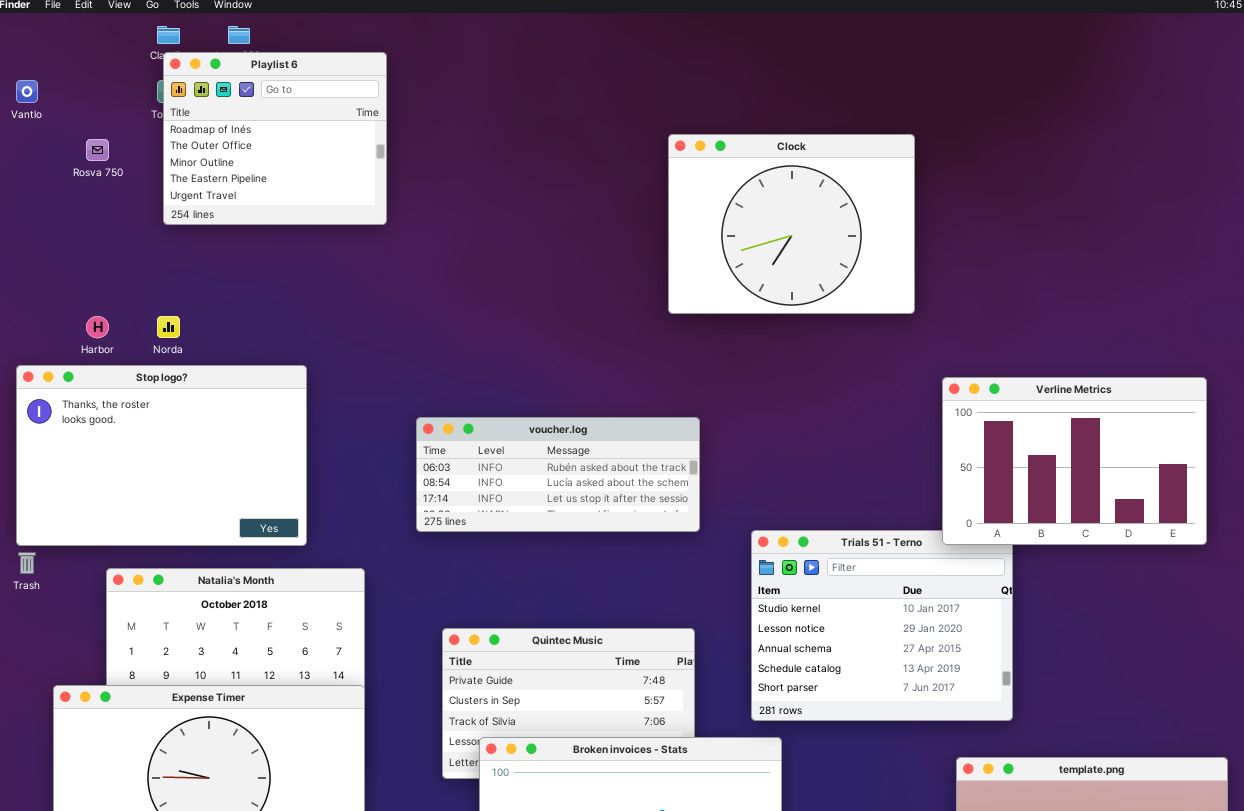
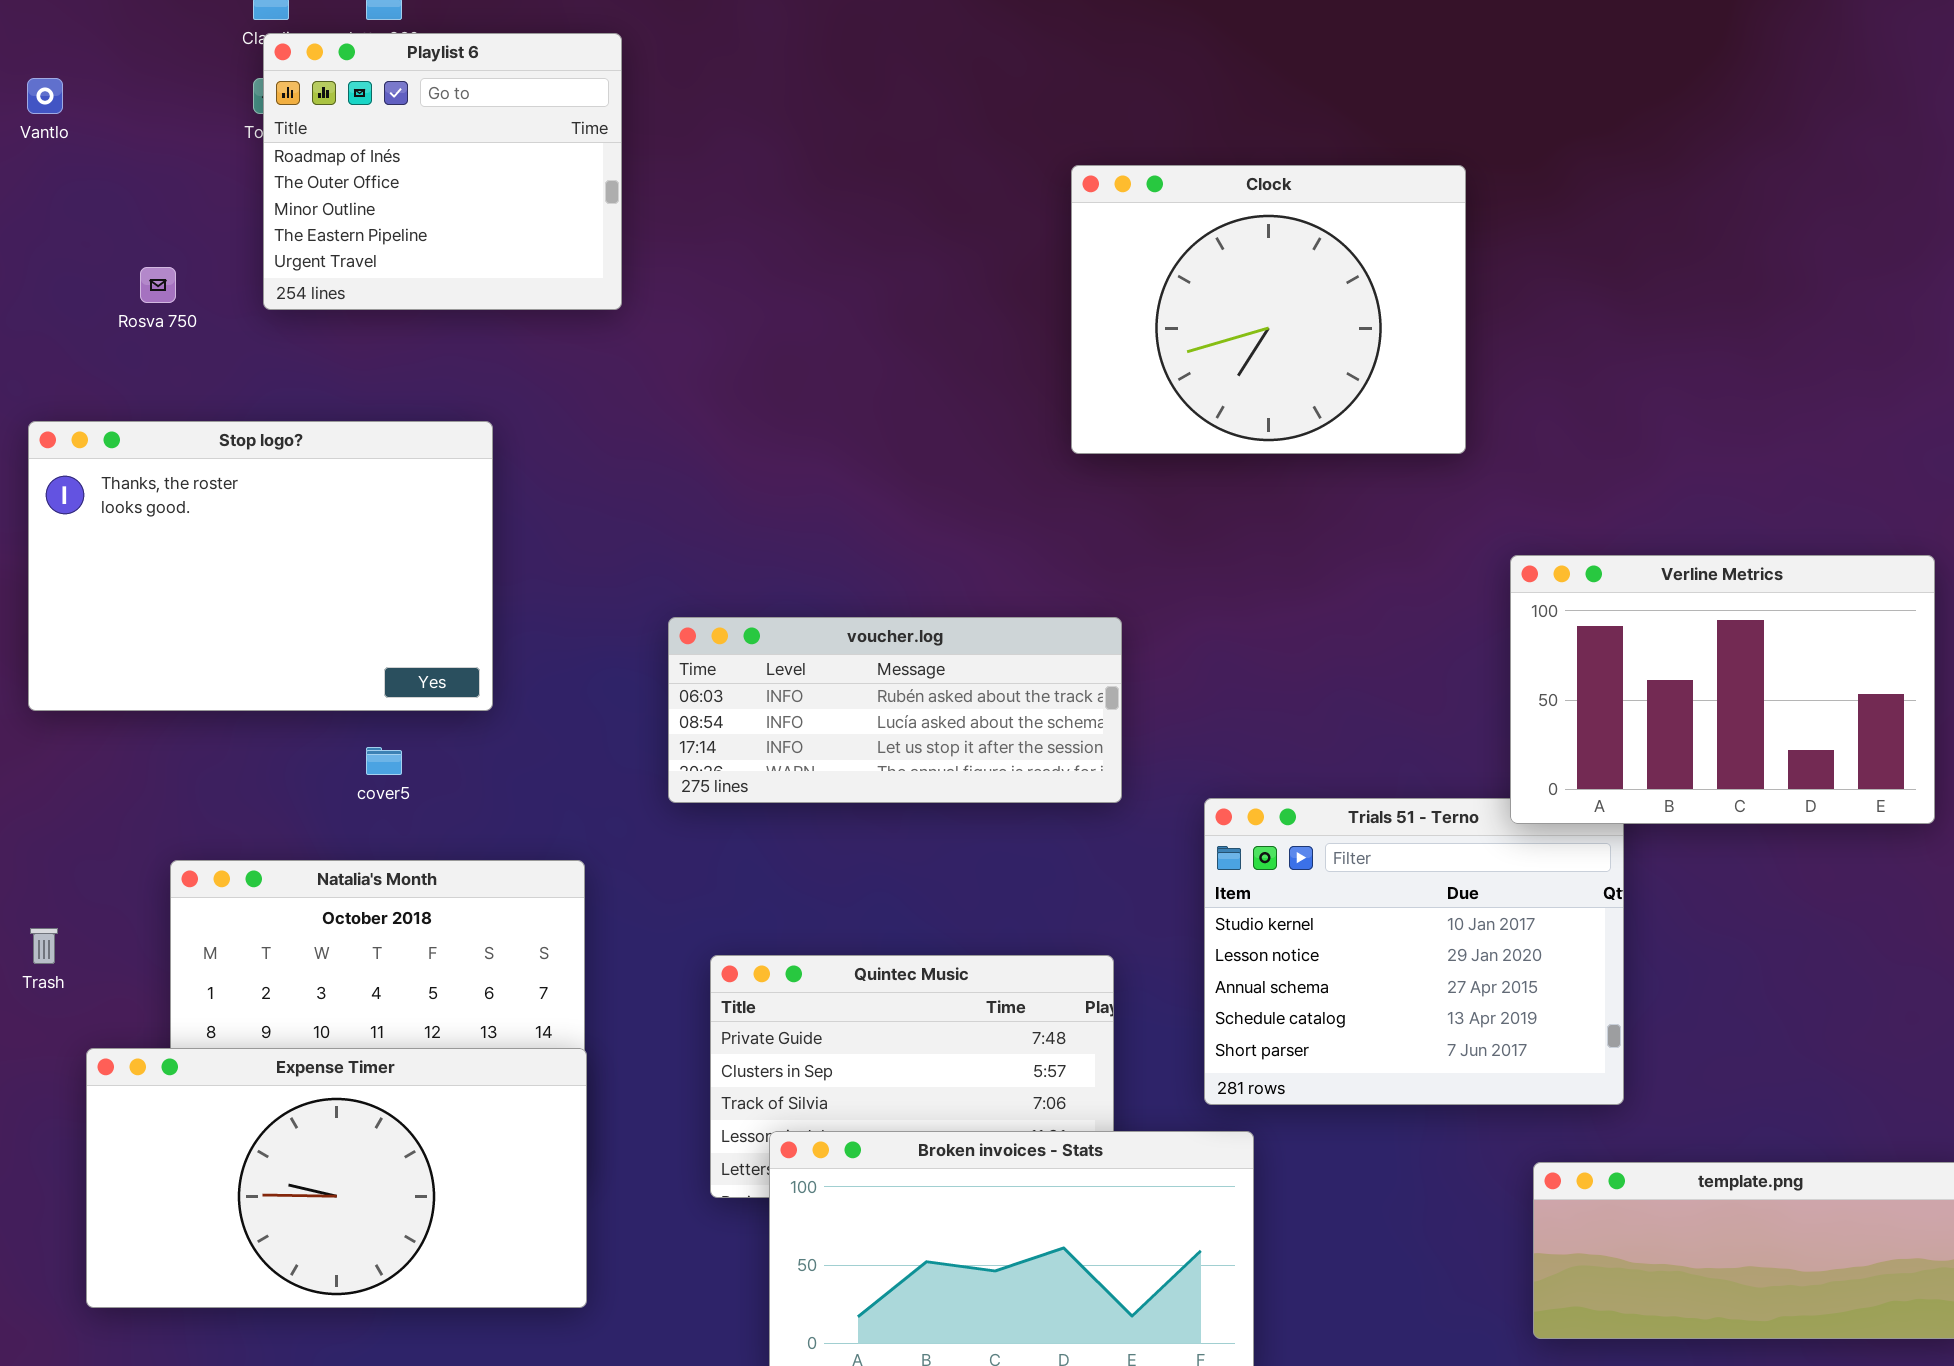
Rosva 750: [86,139,109,161] -> [140,267,176,303], moved
Stop logo?: [16,365,307,546] -> [28,421,493,711], moved
Trash: [18,552,36,574] -> [30,928,58,964], moved

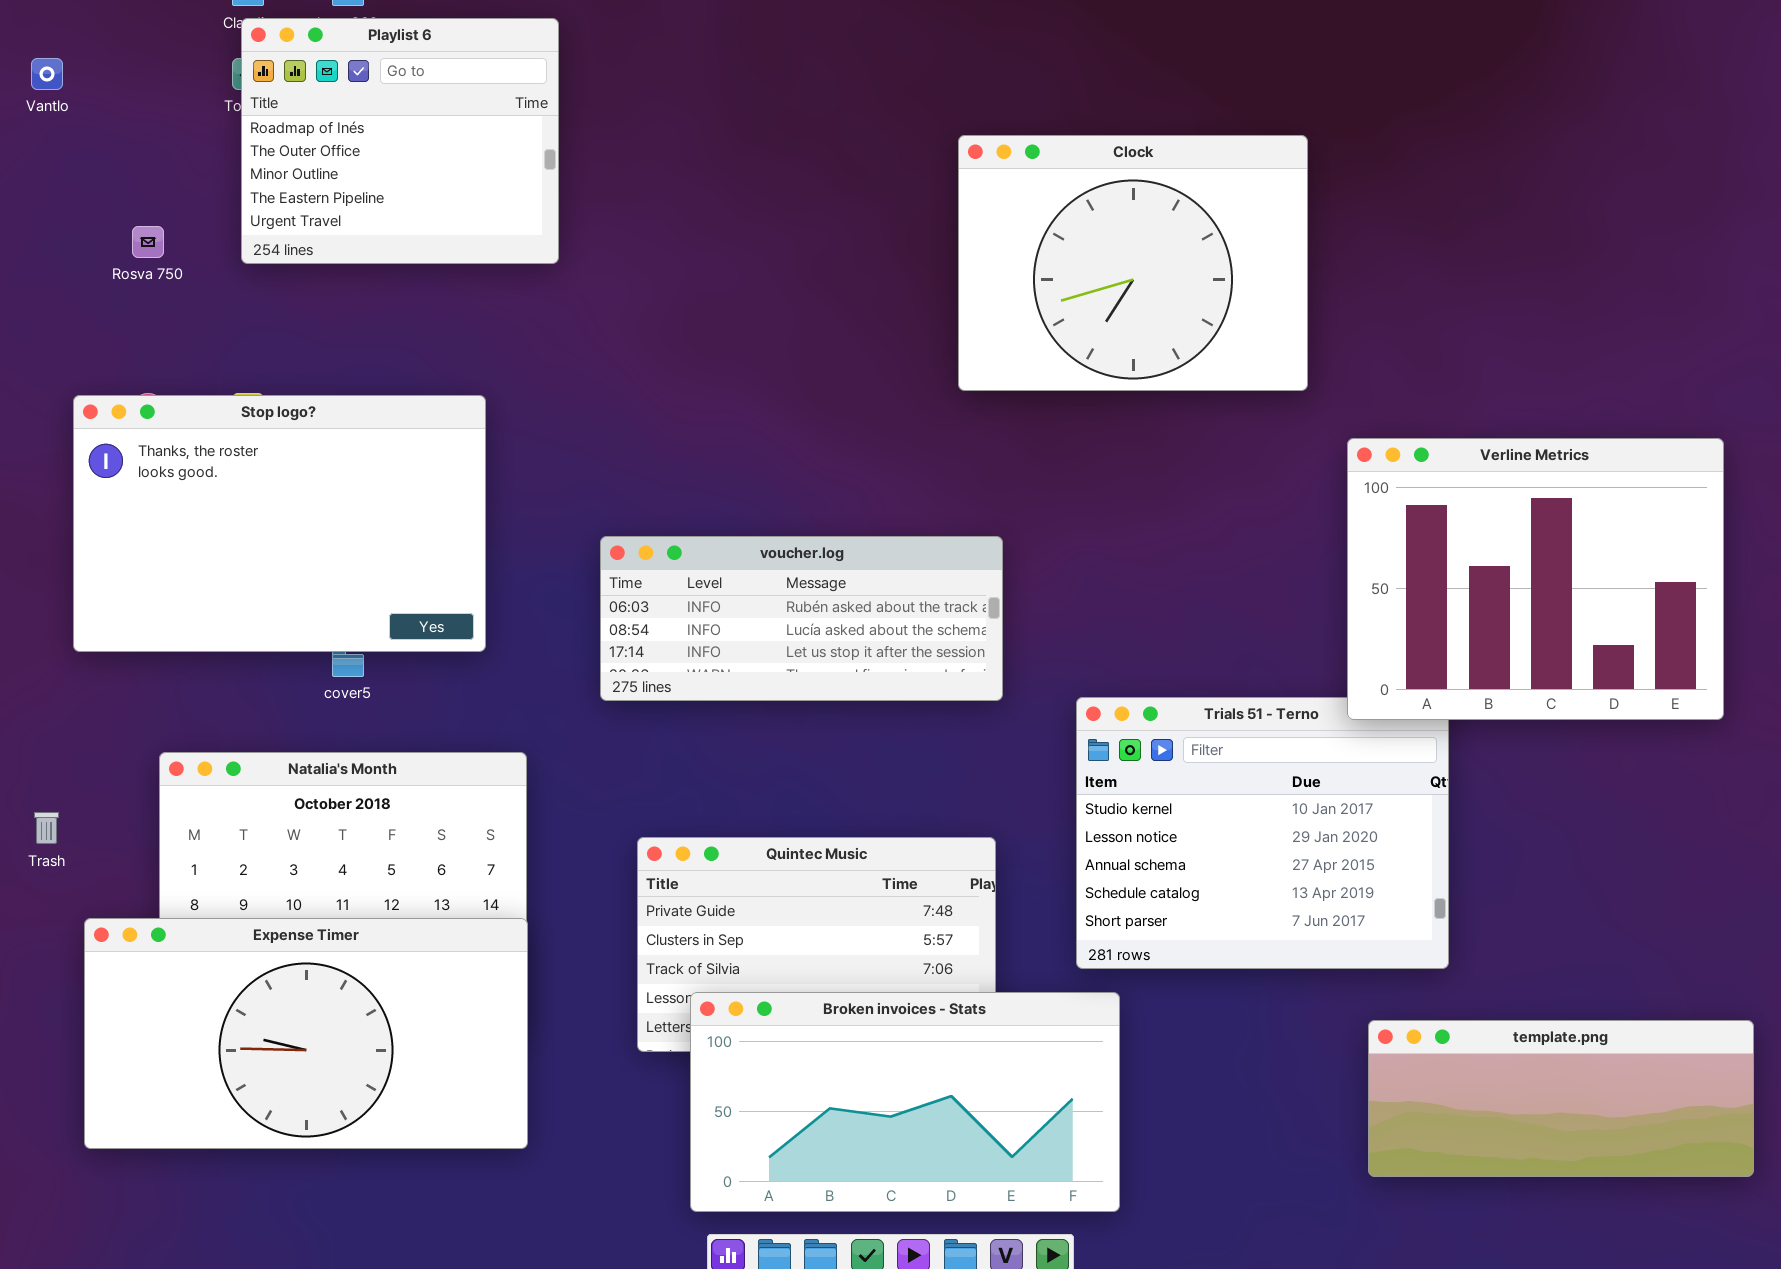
Stop logo?: [28,421,493,711] -> [73,395,486,652], moved
Verline Metrics: [1510,555,1935,824] -> [1347,438,1724,720], resized

